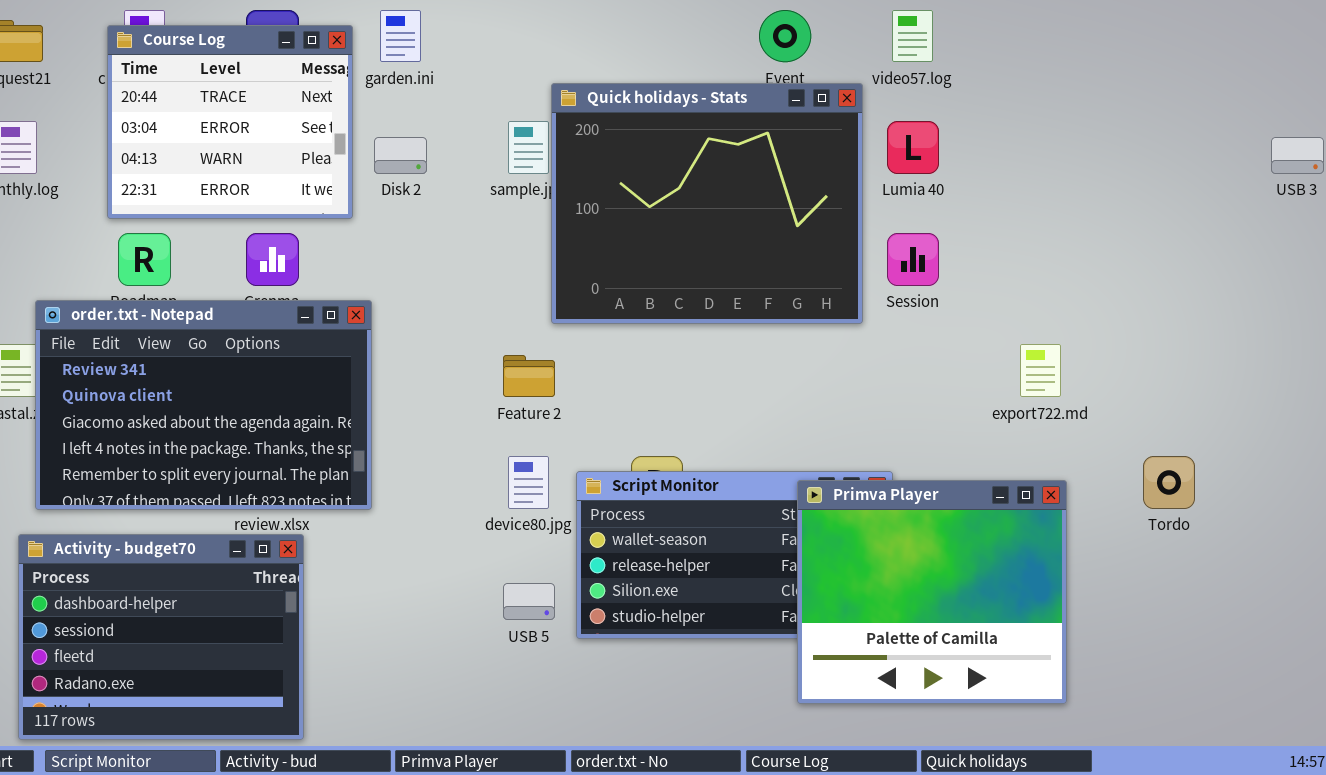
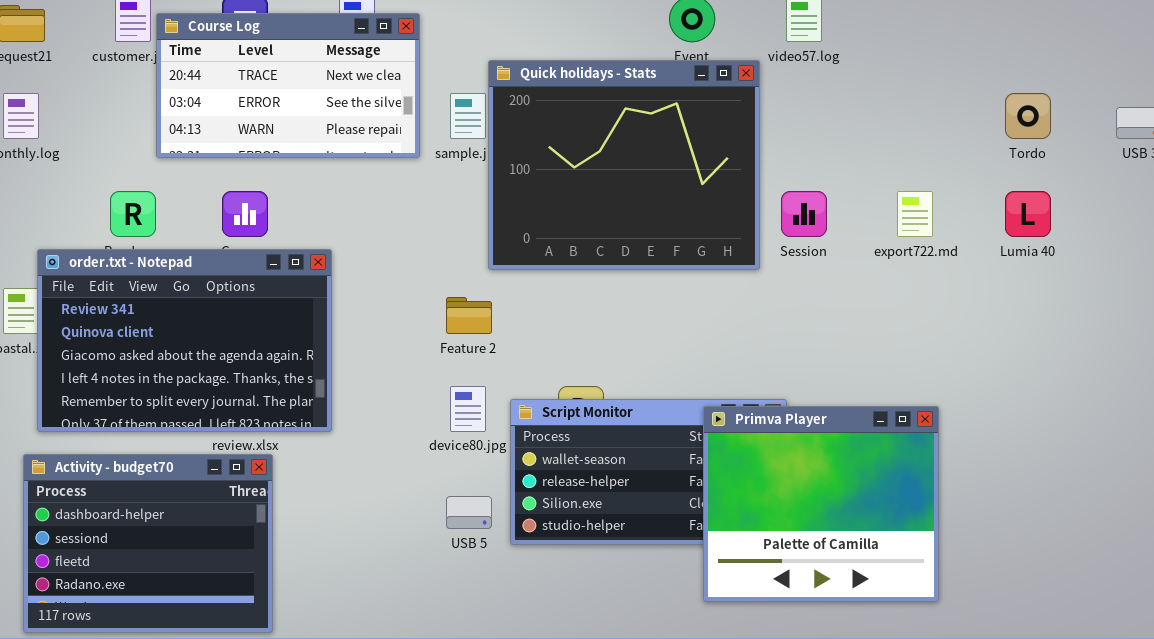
Course Log: [107,25,353,219] -> [156,13,420,158], moved, resized
Lumia 40: [887,121,939,174] -> [1005,191,1051,237], moved
export722.md: [1020,344,1061,397] -> [897,191,933,237], moved
Tordo: [1143,456,1195,509] -> [1005,93,1051,139], moved

